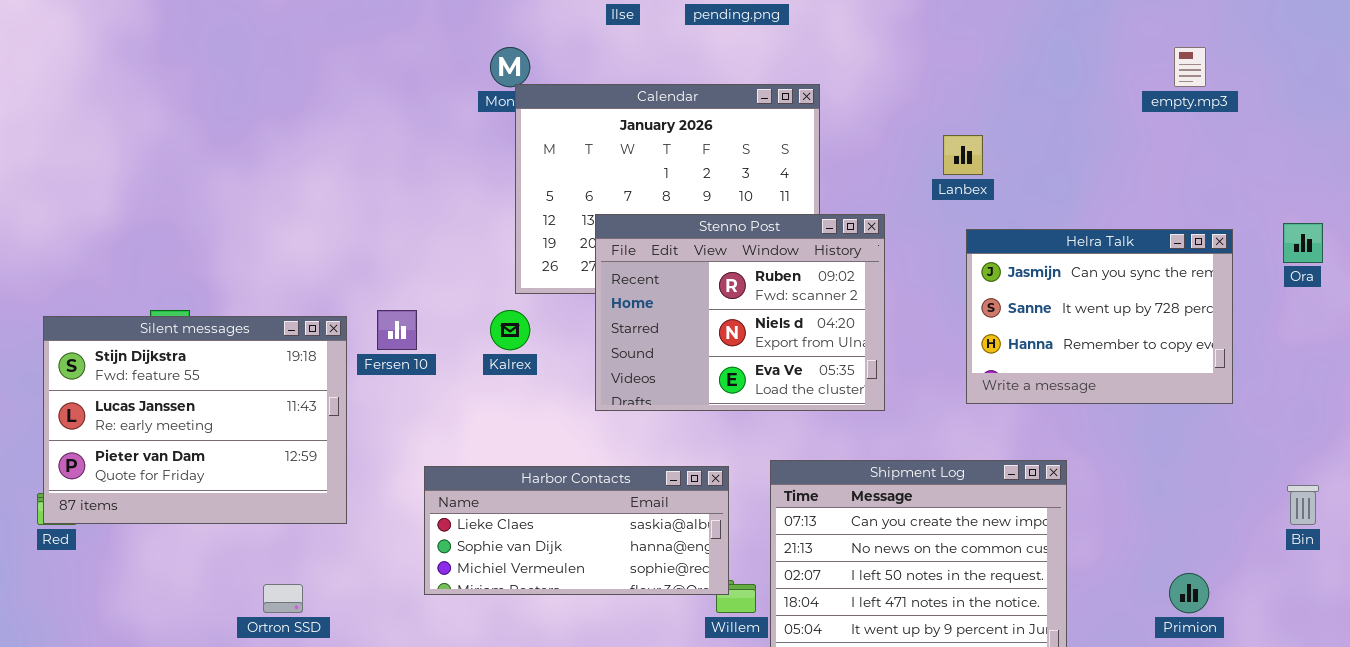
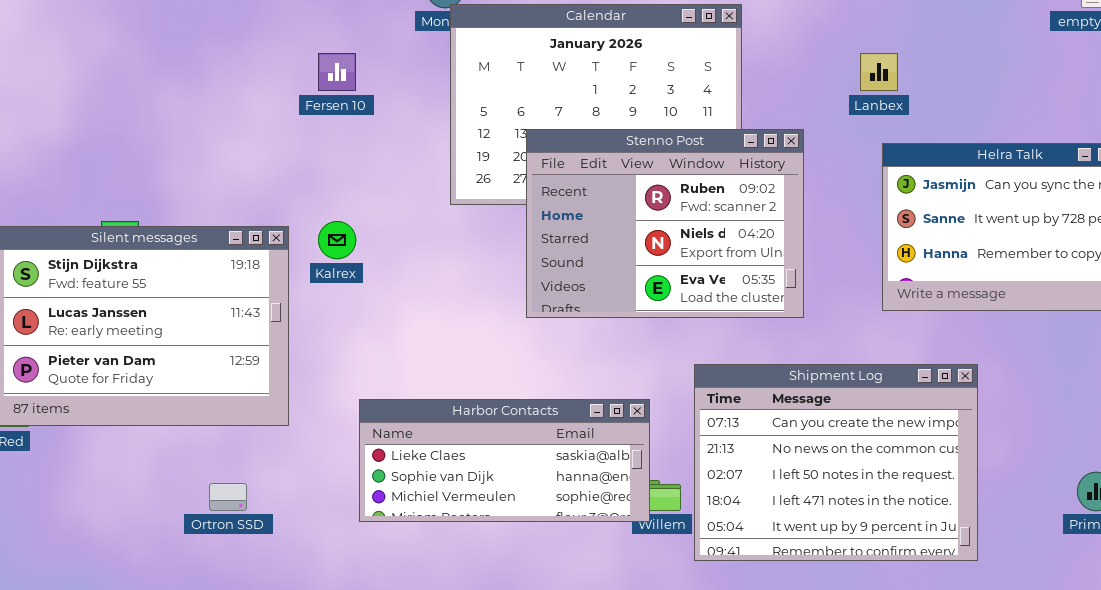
Fersen 10: [377,310,417,350] -> [318,53,356,91], moved
Kalrex: [490,310,530,350] -> [318,221,356,259], moved
Harbor Contacts: [424,466,729,595] -> [359,399,650,522], moved

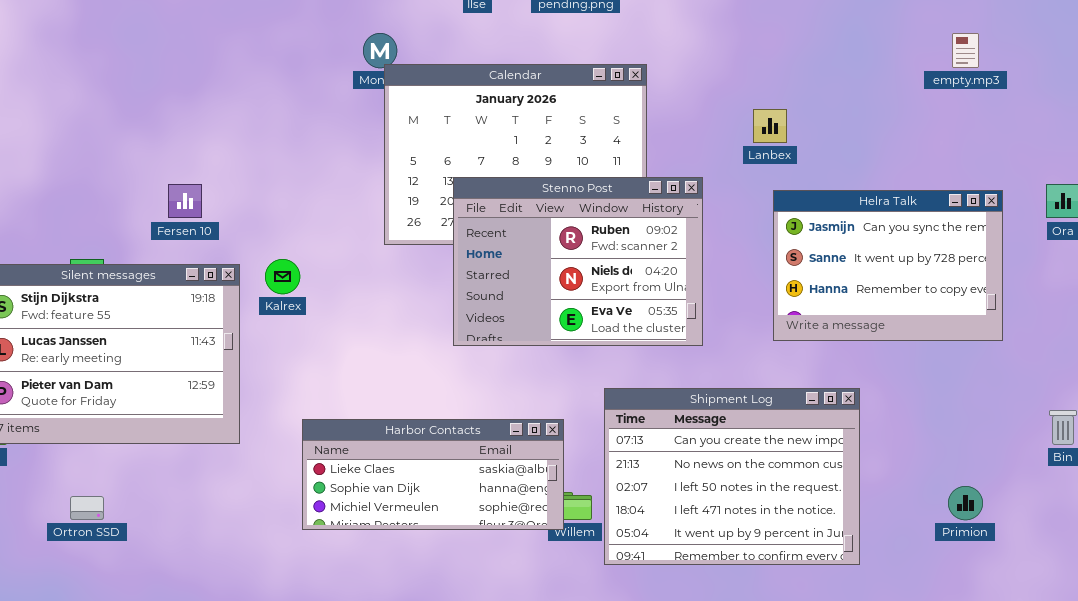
Fersen 10: [318,53,356,91] -> [168,184,202,218], moved
Ortron SSD: [209,483,247,511] -> [70,496,104,520], moved

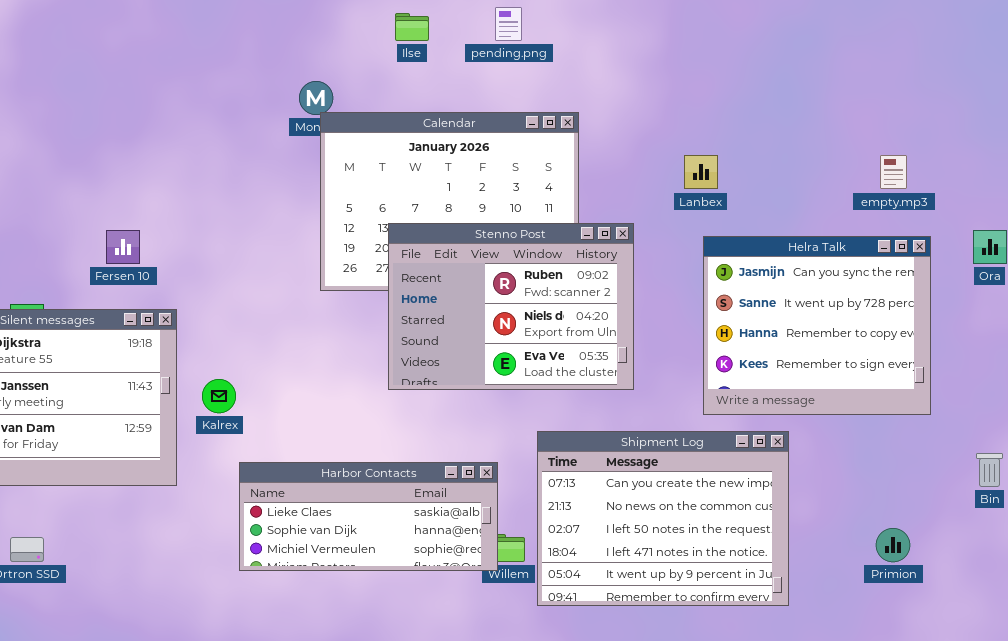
empty.mp3: [952,33,979,68] -> [880,155,907,189], moved
Helra Talk: [773,190,1003,341] -> [703,236,931,415], resized
Kalrex: [265,259,300,294] -> [202,379,236,413], moved

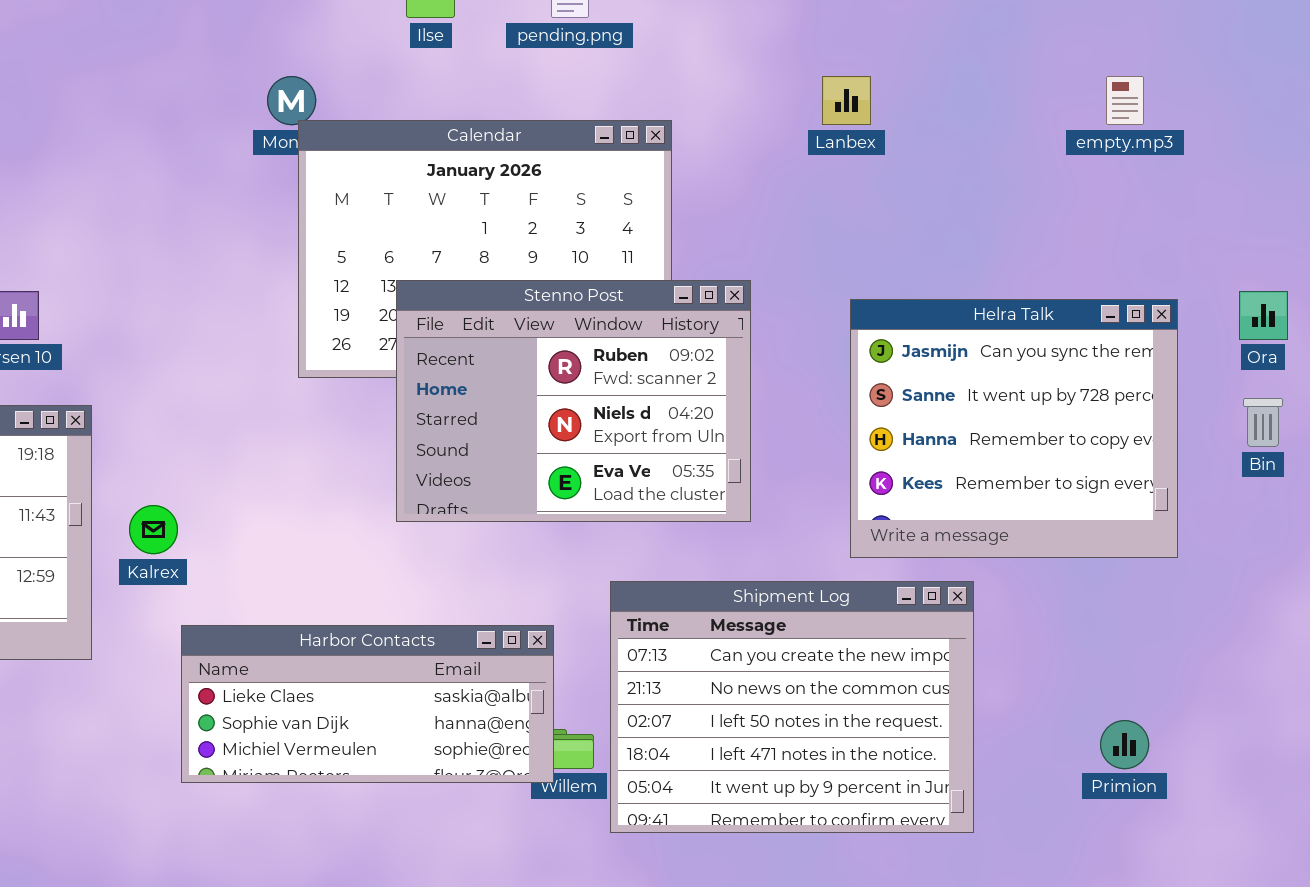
Lanbex: [684,155,718,189] -> [822,76,871,125], moved
empty.mp3: [880,155,907,189] -> [1106,76,1144,125], moved
Bin: [976,453,1003,487] -> [1243,398,1283,447], moved

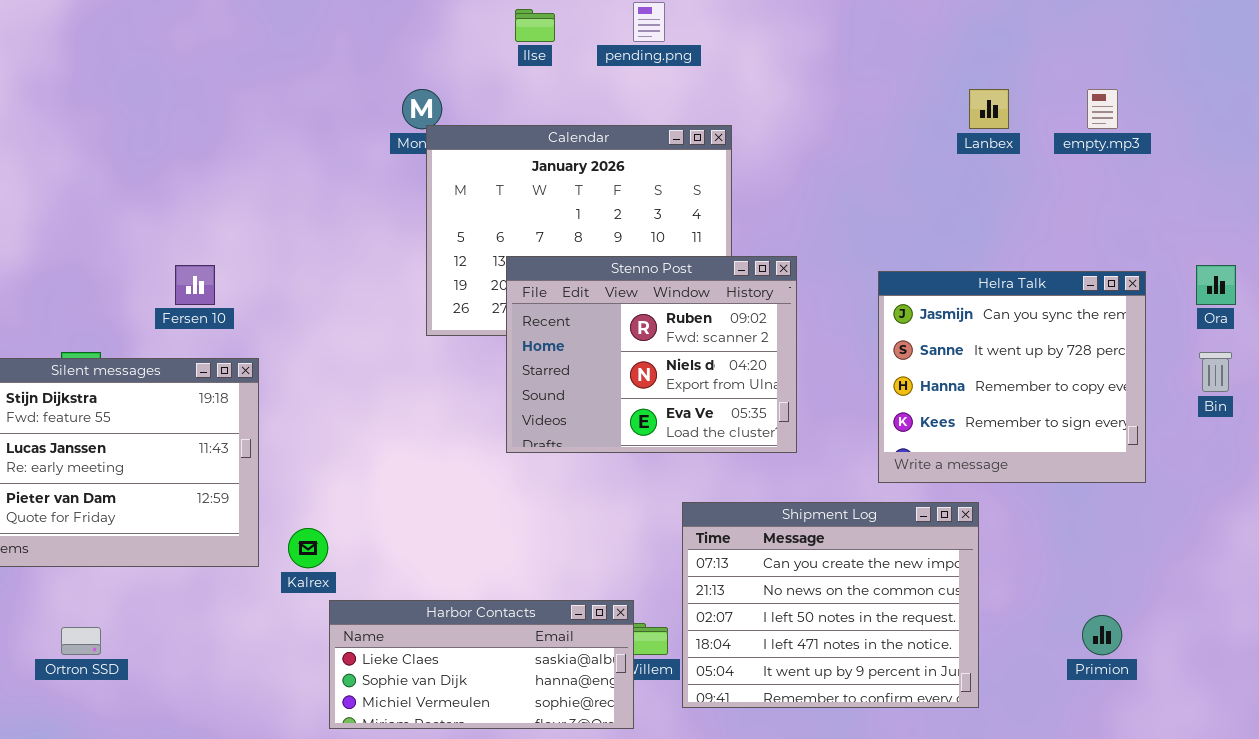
Lanbex: [822,76,871,125] -> [969,89,1009,129], moved
Kalrex: [129,505,178,554] -> [288,528,328,568], moved
Harbor Contacts: [181,625,554,783] -> [329,600,634,729], moved

